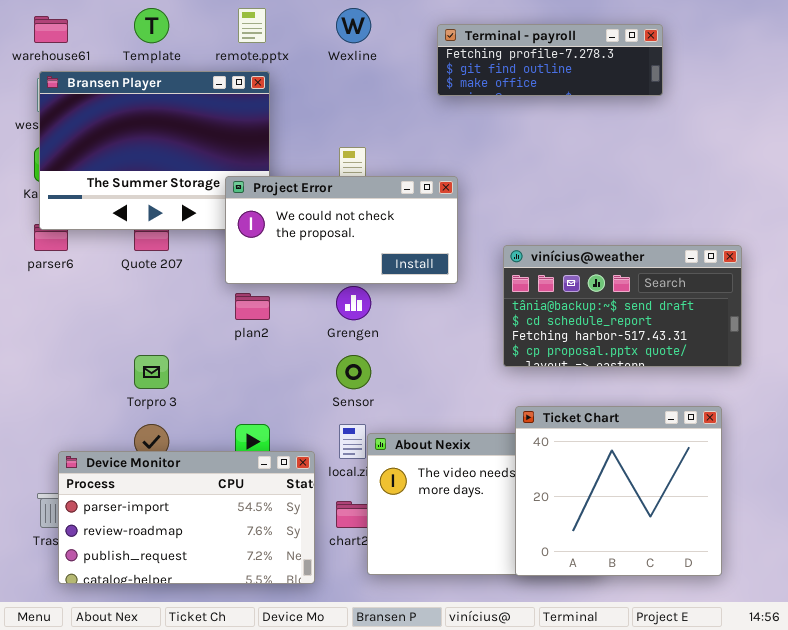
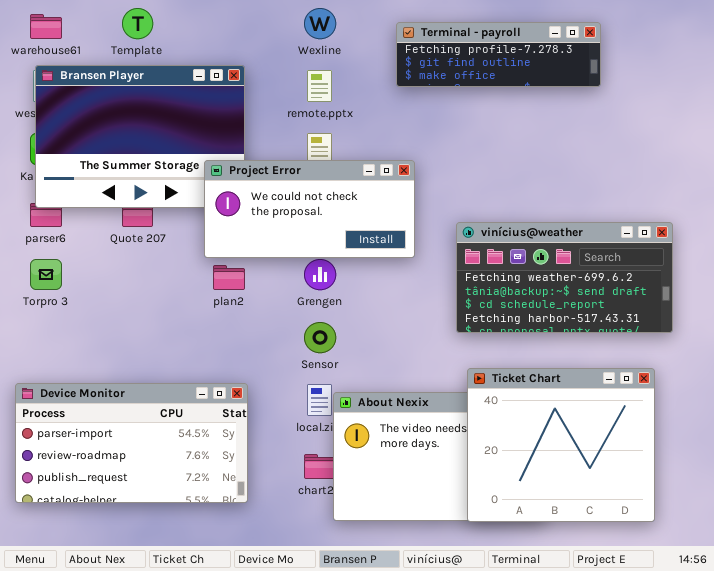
remote.pptx: [238,8,266,43] -> [307,70,332,102], moved
vinícius@weather: [503,245,742,367] -> [456,222,673,333], scrolled up 1 row
Torpro 3: [134,355,169,389] -> [30,259,62,290], moved
Device Monitor: [58,451,315,584] -> [15,383,248,503], moved

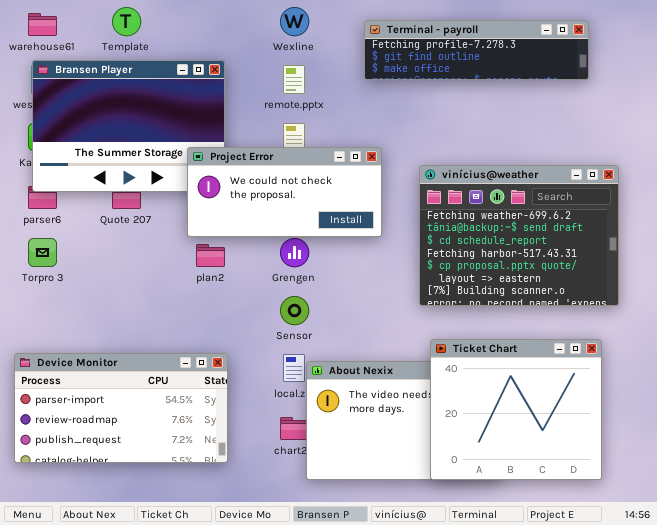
Terminal - payroll: [396,22,601,87] -> [364,20,589,80], resized
vinícius@weather: [456,222,673,333] -> [419,165,619,306], resized

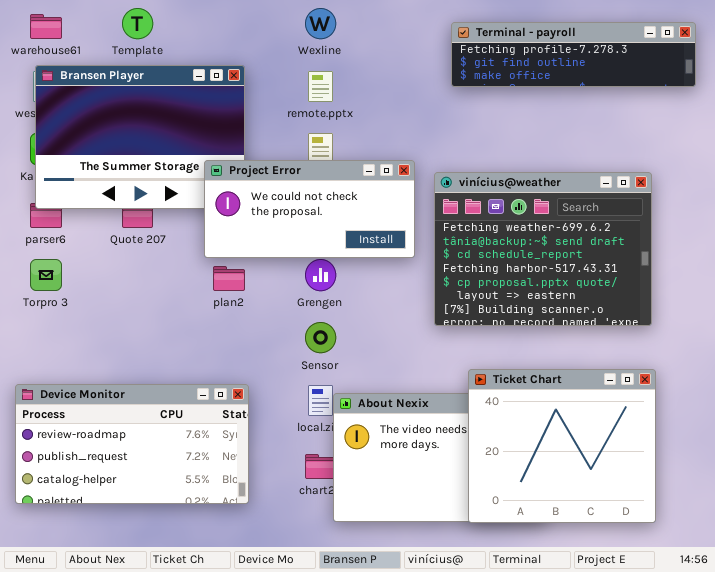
Terminal - payroll: [364,20,589,80] -> [451,22,696,87], moved
vinícius@weather: [419,165,619,306] -> [434,172,652,326], moved
Device Monitor: [14,353,228,463] -> [15,384,249,504], scrolled down 1 row

